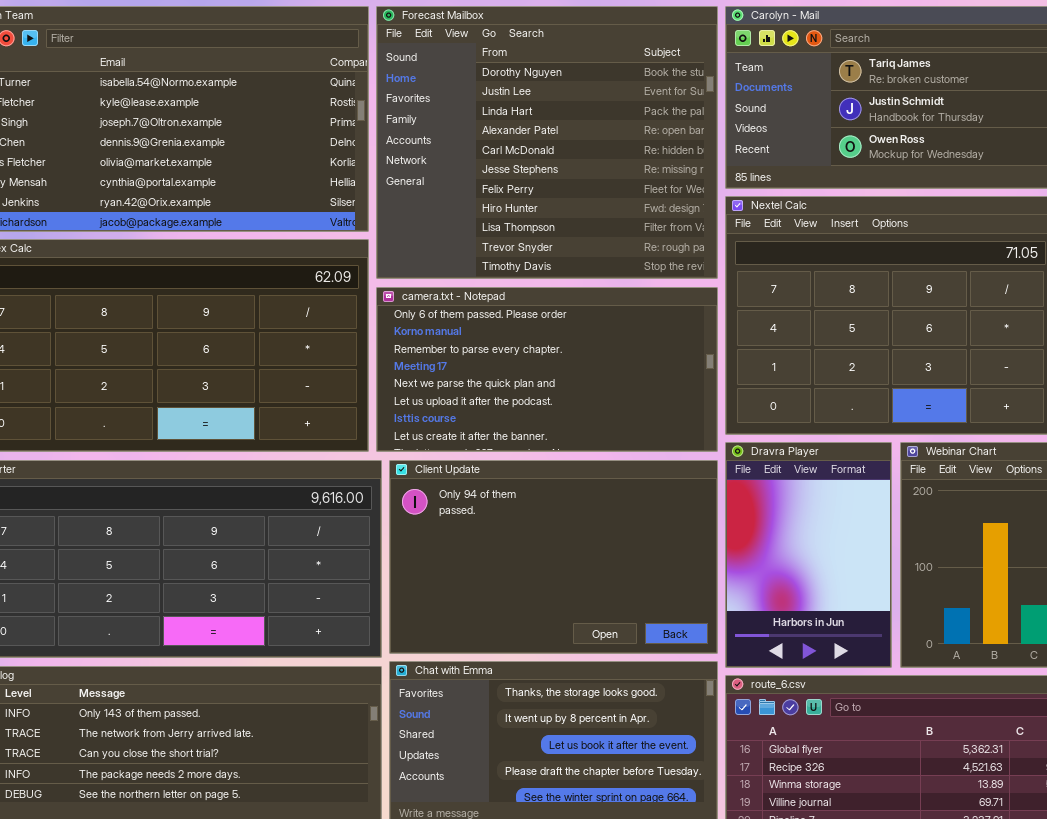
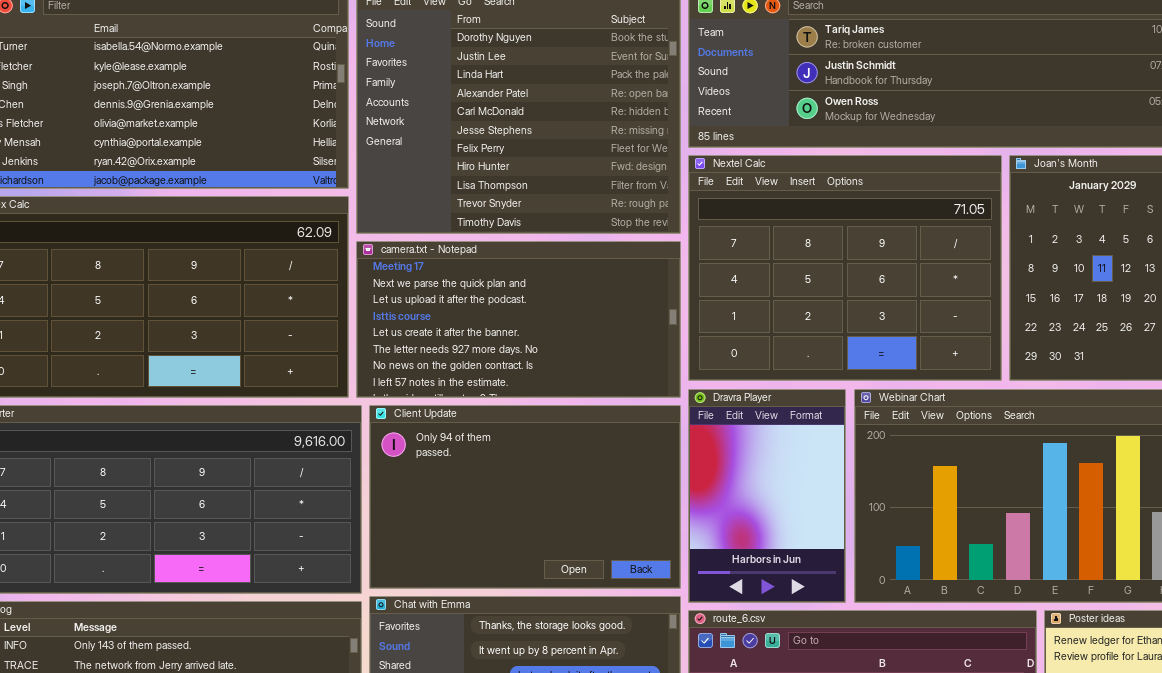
camera.txt - Notepad: [376,287,718,452] -> [356,241,681,398], scrolled down 3 rows

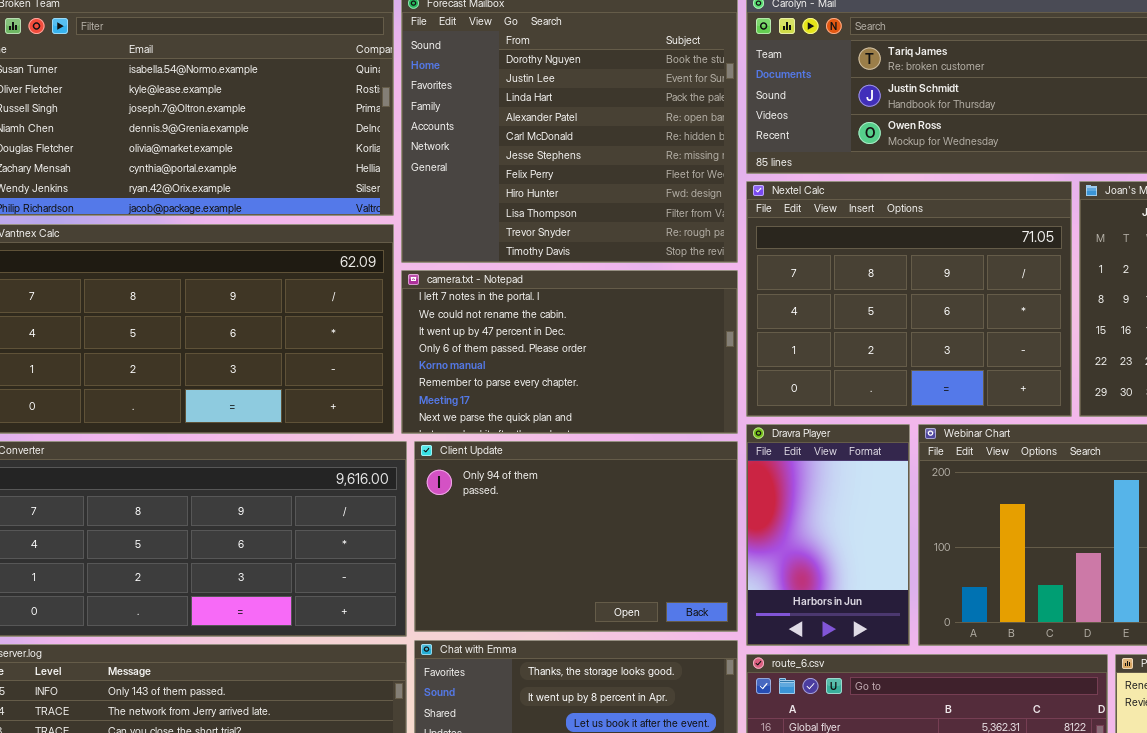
camera.txt - Notepad: [356,241,681,398] -> [401,270,738,434], scrolled up 6 rows

